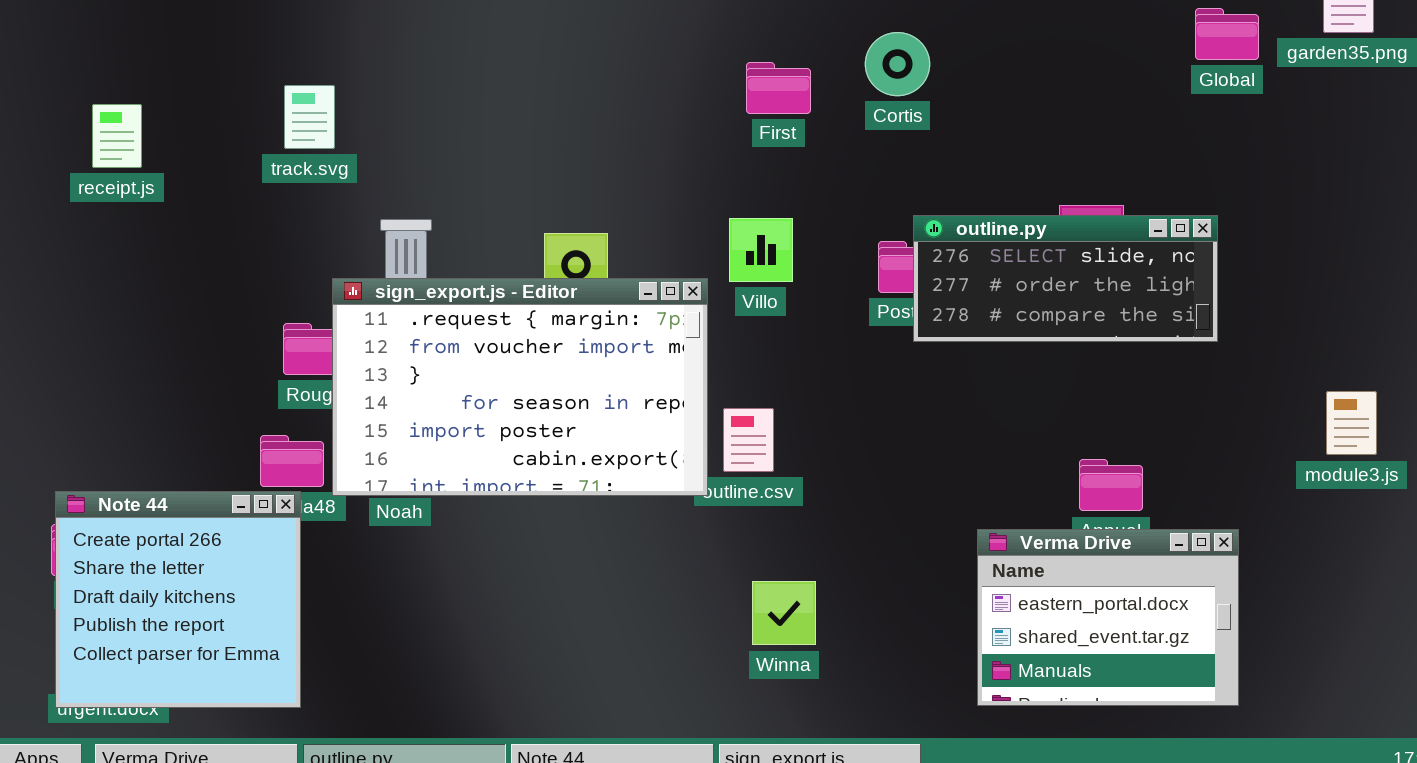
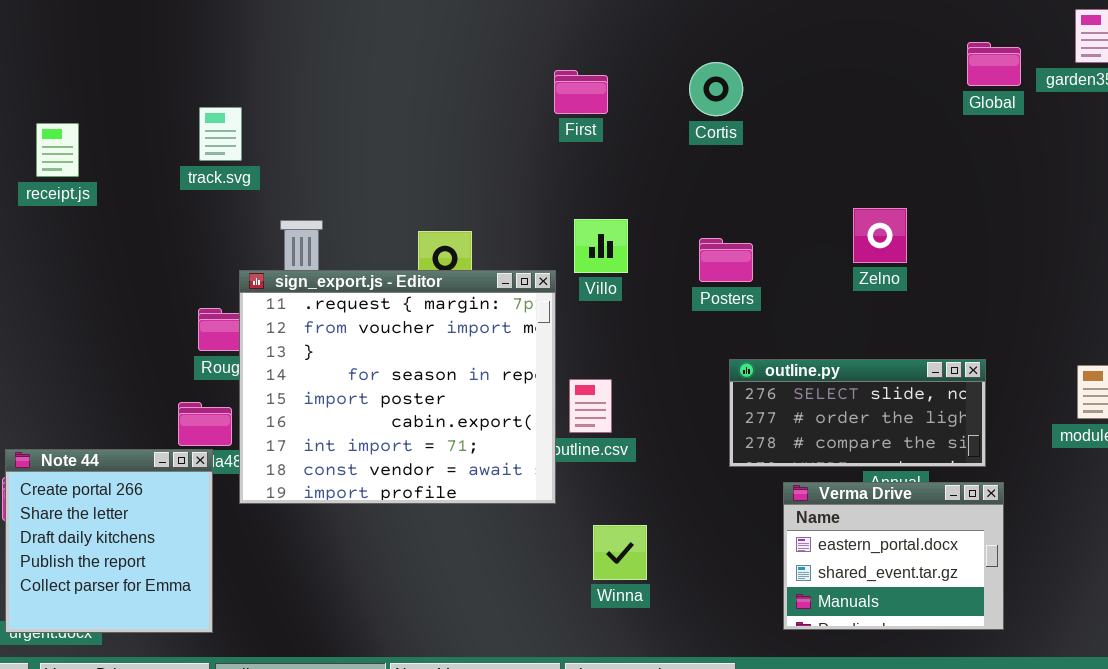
First: [746,62,811,114] -> [554,70,608,114], moved
outline.py: [913,215,1218,342] -> [729,359,986,467], moved
sign_export.js - Editor: [332,278,708,496] -> [239,270,556,504], resized

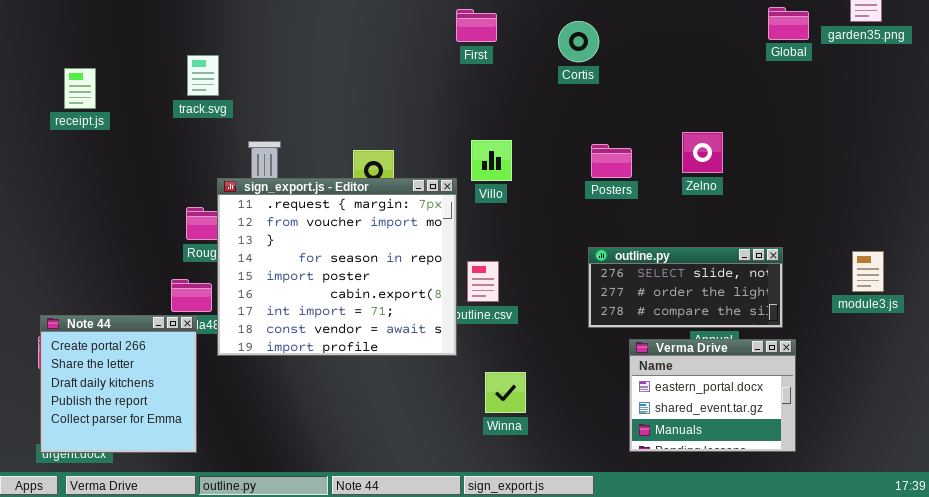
First: [554,70,608,114] -> [456,9,497,42], moved
Posters: [699,238,753,282] -> [591,144,632,178], moved

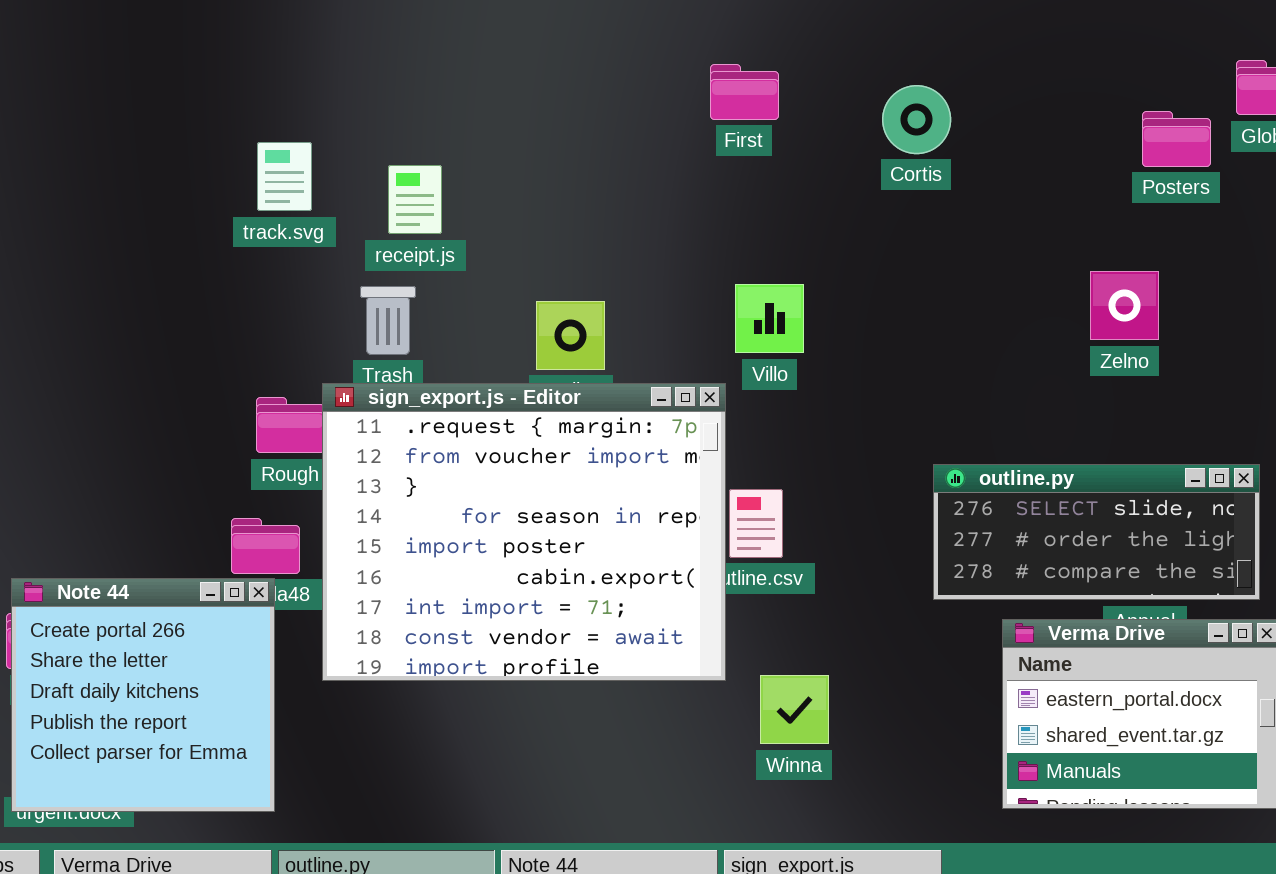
receipt.js: [64,68,96,109] -> [388,165,442,234], moved
Posters: [591,144,632,178] -> [1142,111,1211,167], moved
sign_export.js - Editor: [217,178,457,356] -> [322,383,726,681], moved

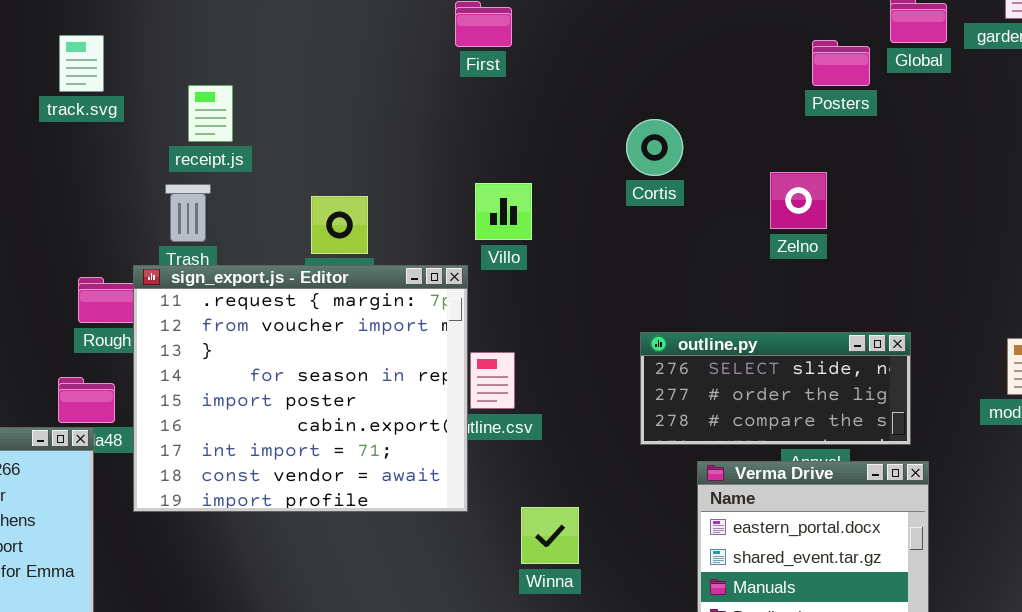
Cortis: [882,85,951,154] -> [626,119,683,176], moved
track.svg: [257,142,312,211] -> [59,35,104,92], moved
Winna: [760,675,829,744] -> [521,507,579,564], moved

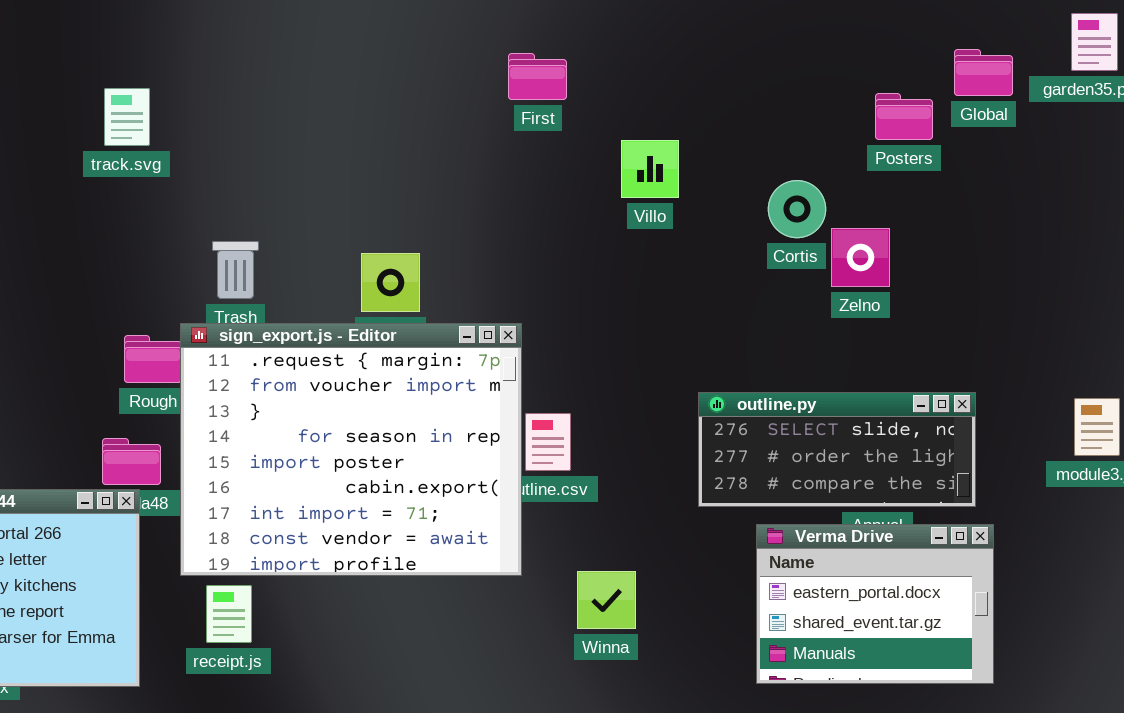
receipt.js: [188,85,233,142] -> [206,585,252,643], moved
Cortis: [626,119,683,176] -> [768,180,826,238], moved
Villo: [475,183,532,240] -> [621,140,679,198], moved

